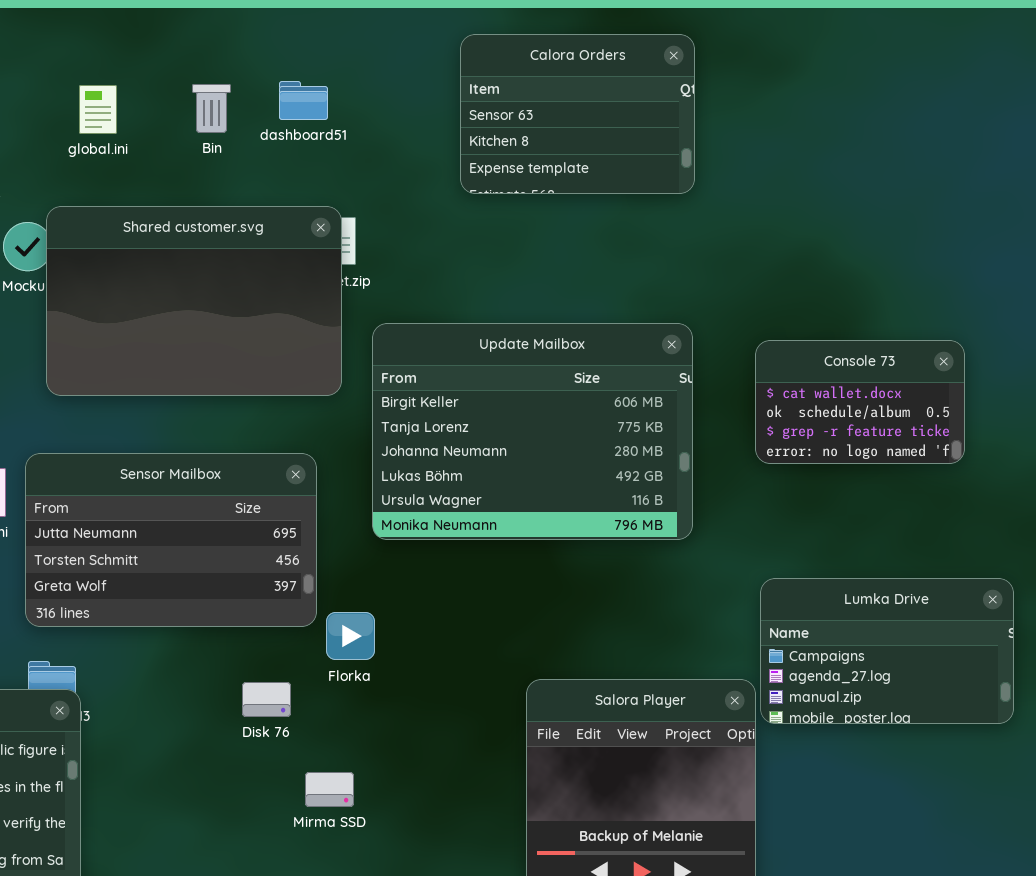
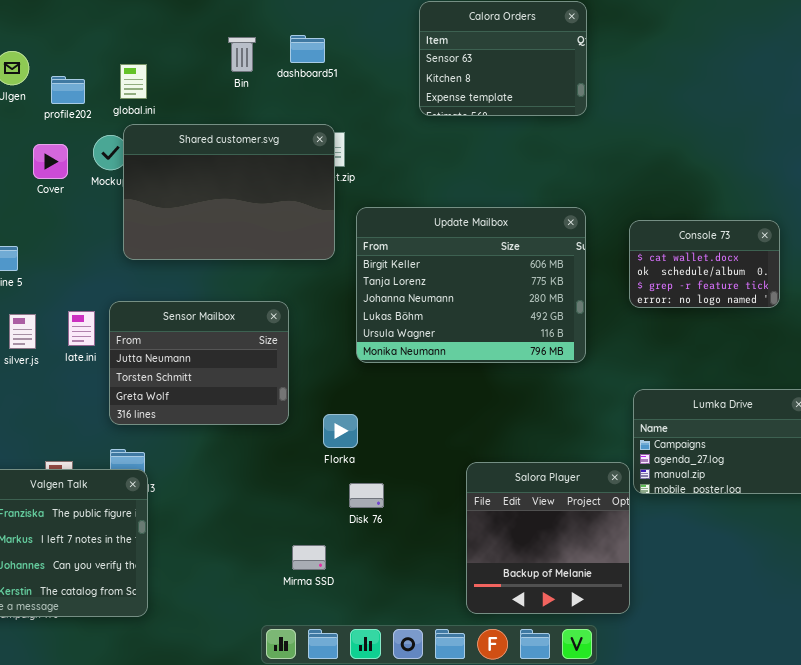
global.ini: [79,85,117,134] -> [120,64,147,99], moved
Sensor Mailbox: [25,453,317,627] -> [109,301,289,425], resized
Disk 76: [242,682,291,717] -> [349,483,384,508], moved
Mirma SSD: [305,772,354,807] -> [292,545,326,570], moved

